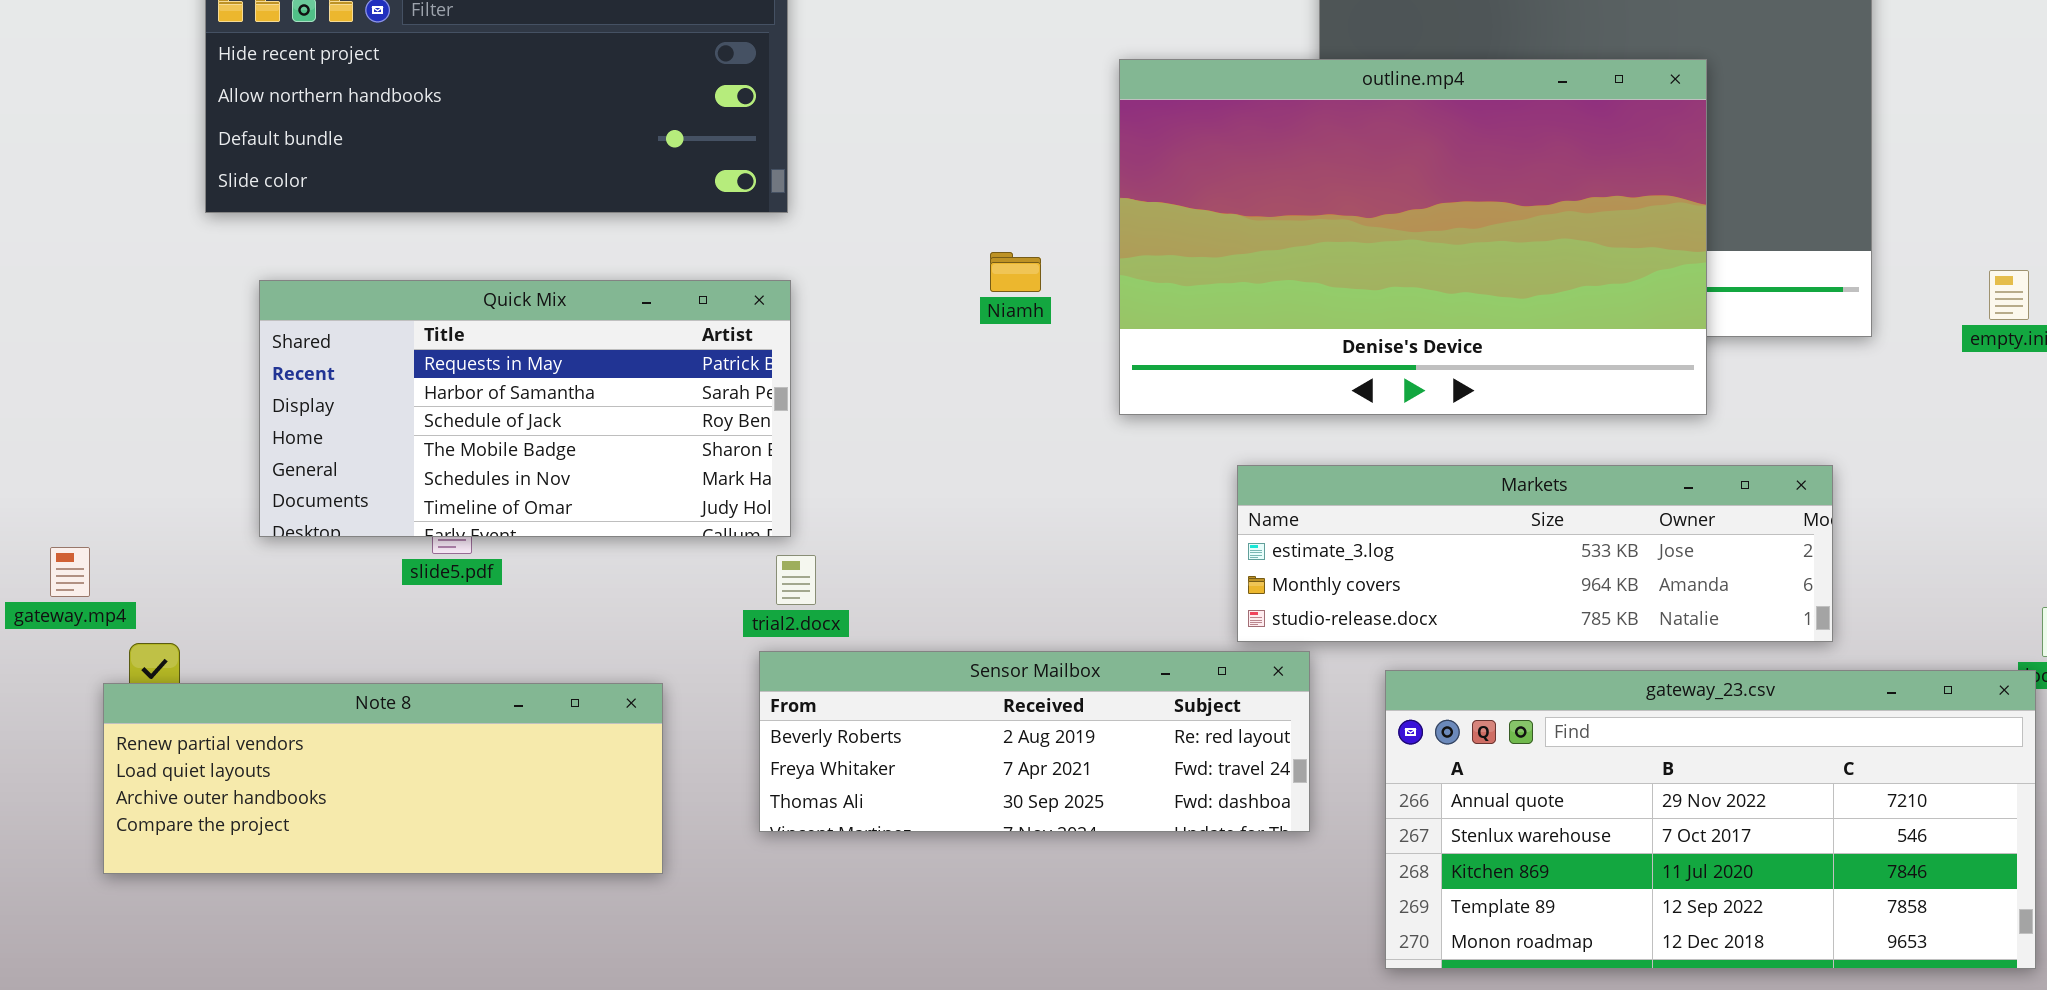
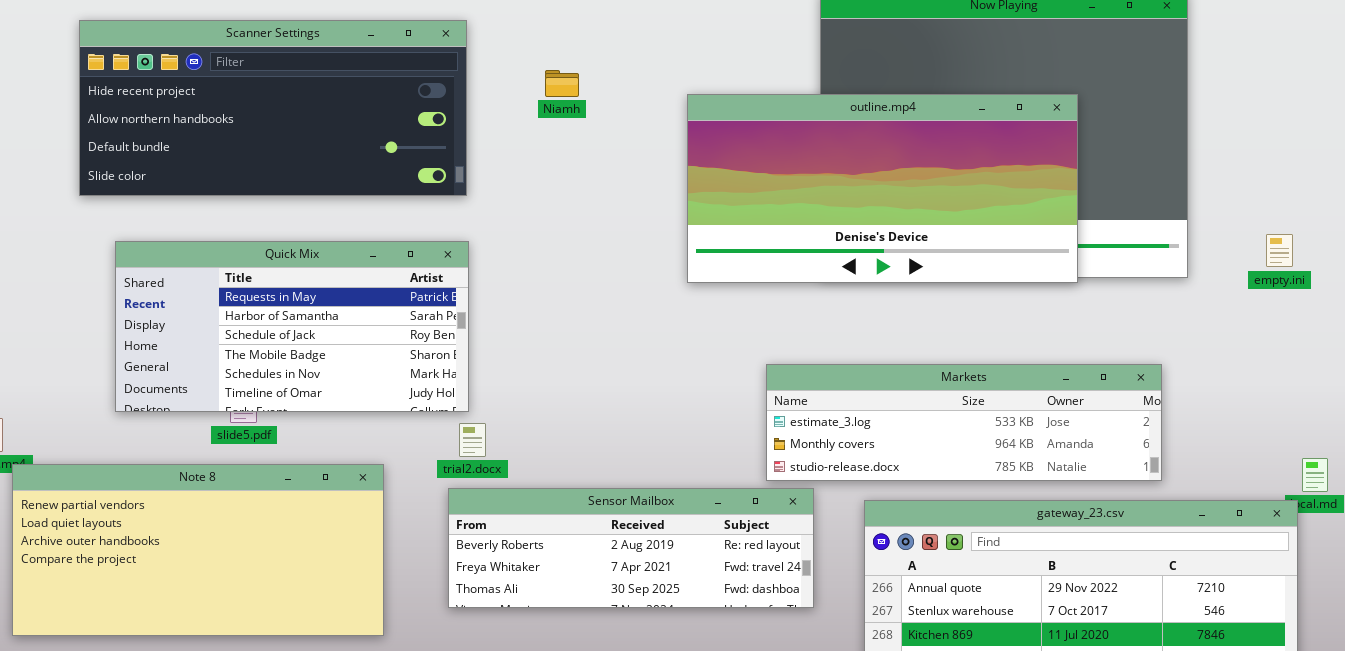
outline.mp4: [1119,59,1707,415] -> [687,94,1078,283], resized
Niamh: [990,252,1041,292] -> [545,70,579,97], moved
Note 8: [103,683,663,874] -> [12,464,384,636], resized

